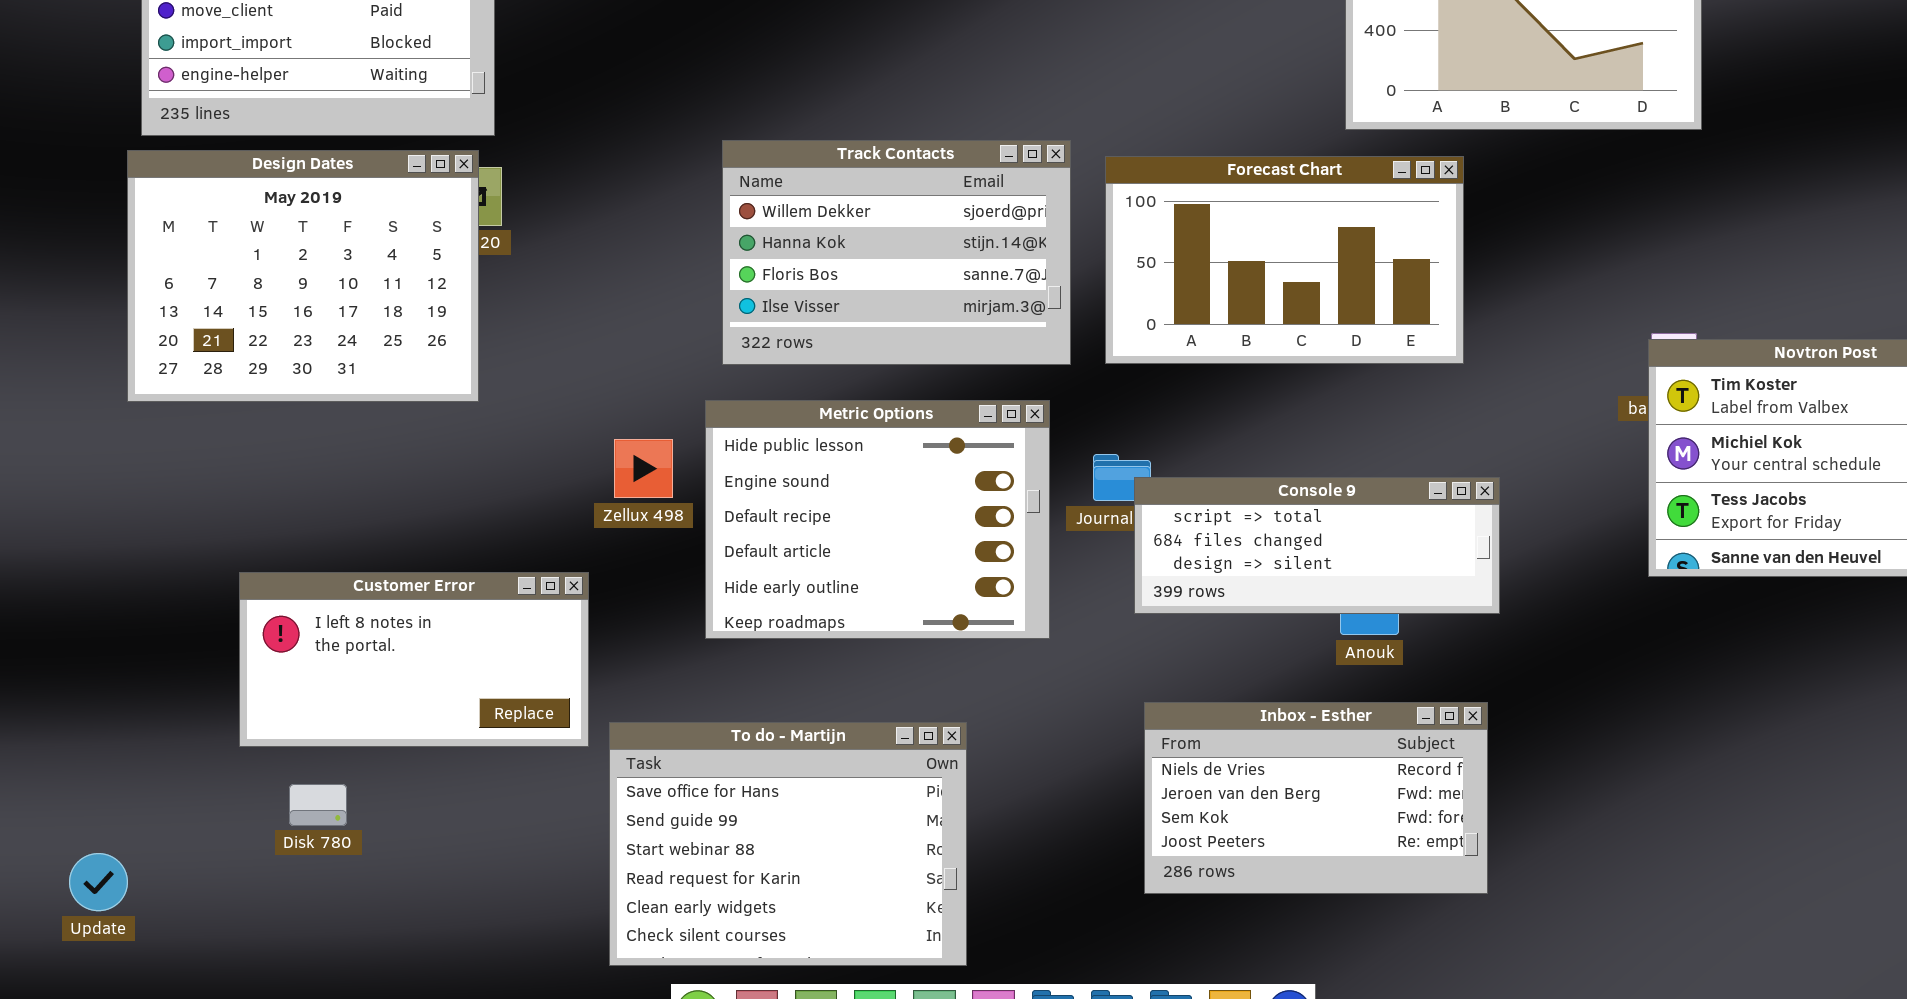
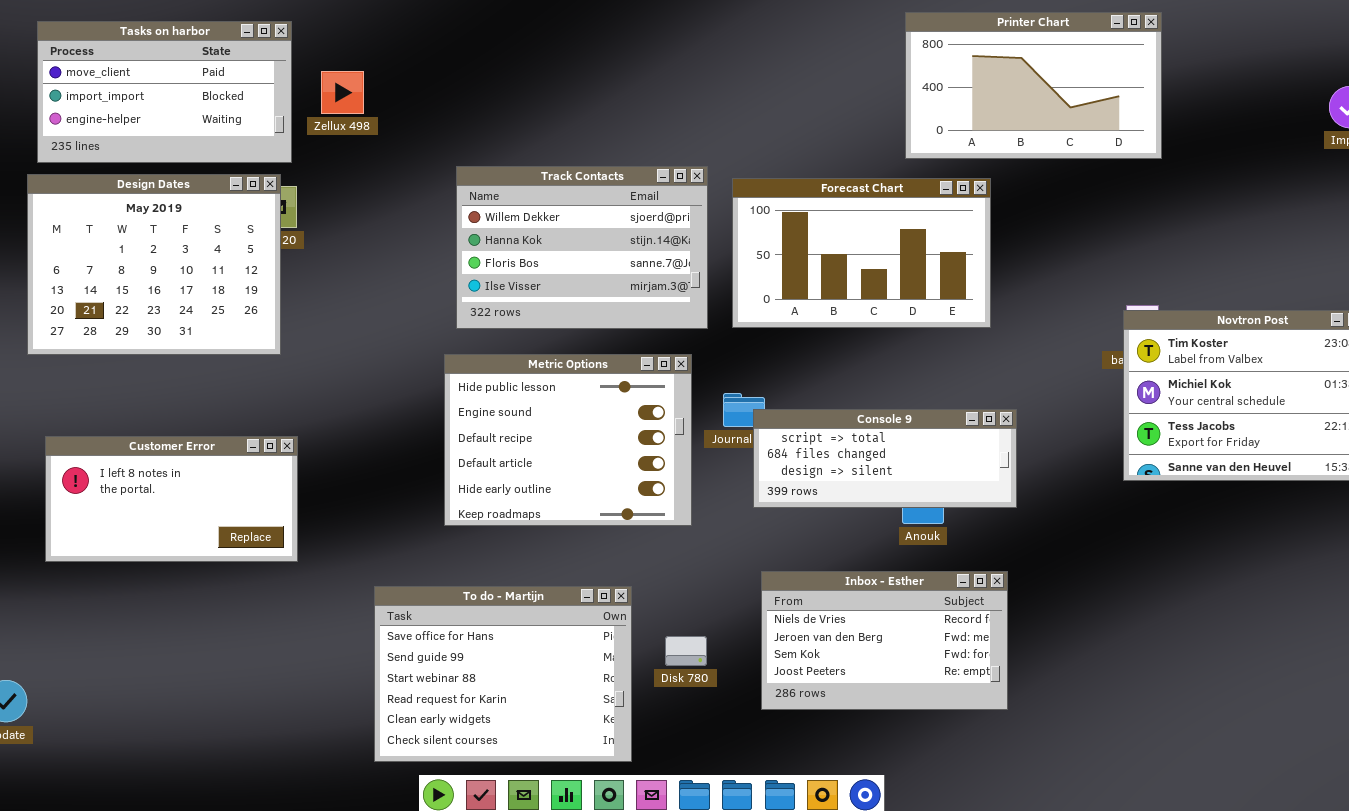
Zellux 498: [614,439,673,498] -> [321,71,364,114], moved
Customer Error: [239,572,589,747] -> [45,436,298,562], moved
Disk 780: [289,784,347,826] -> [665,636,707,666], moved

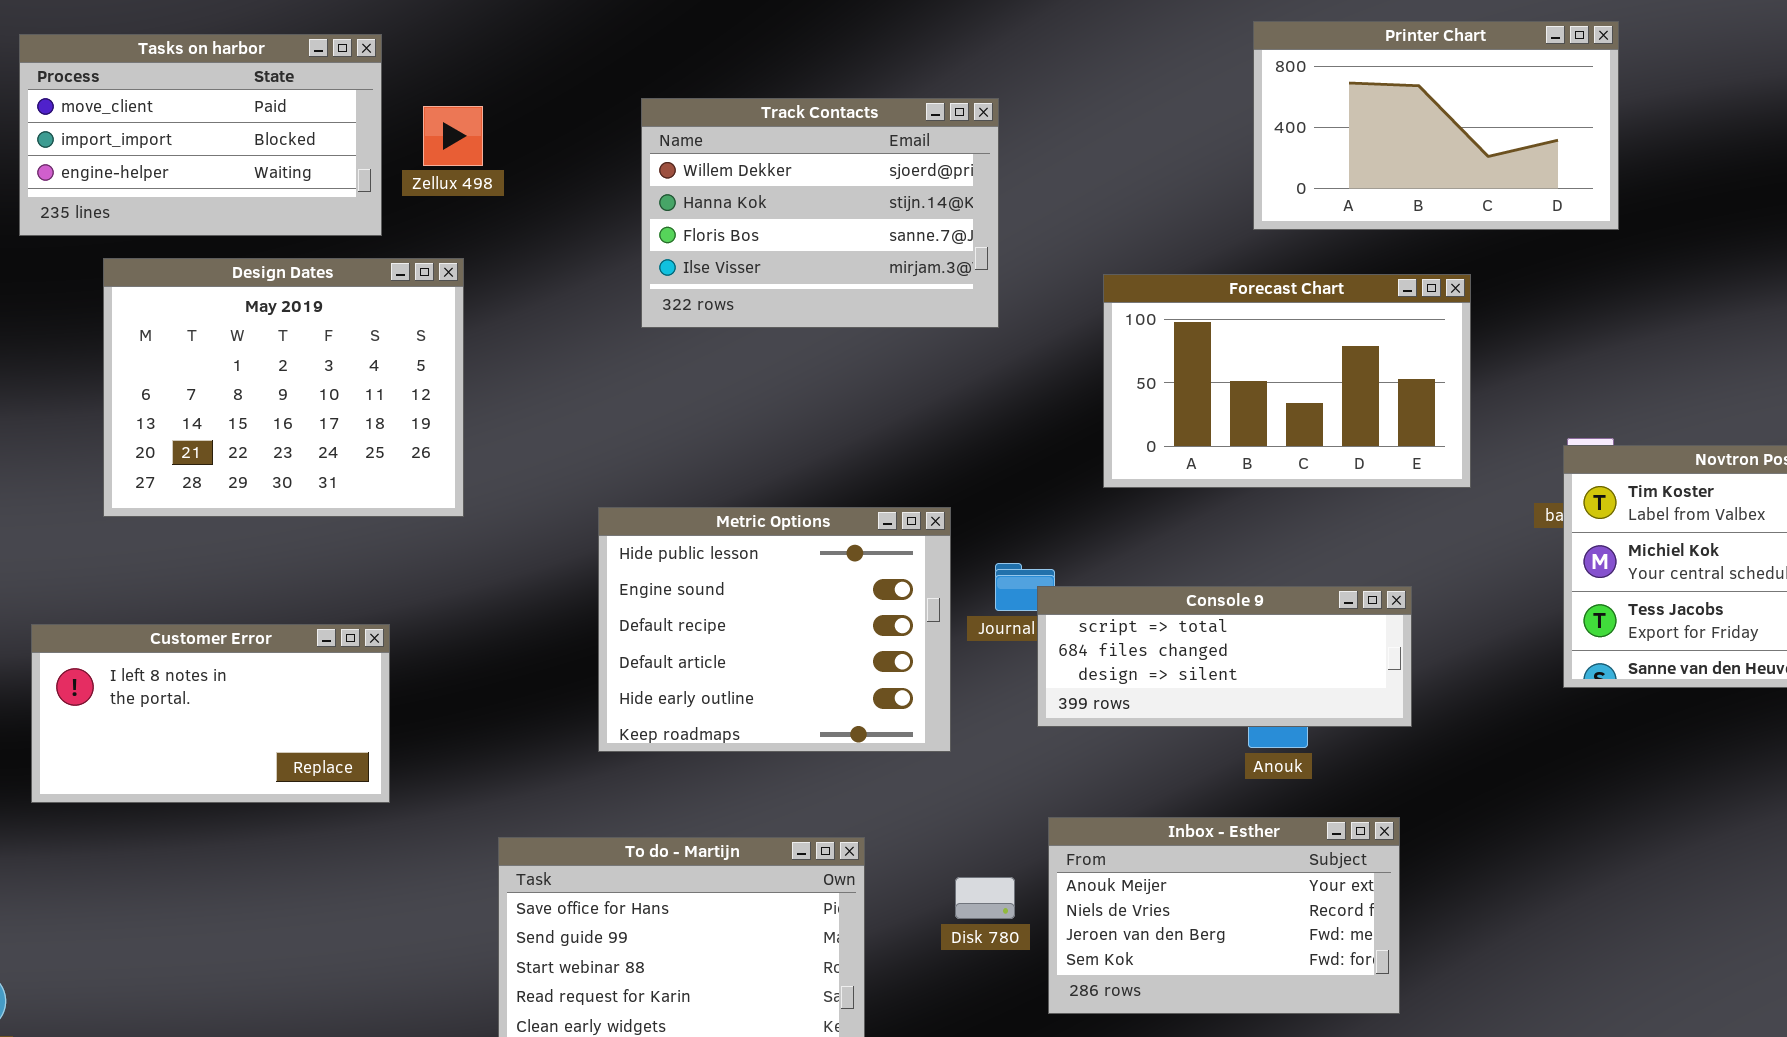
Track Contacts: [456,166,708,329] -> [641,98,999,328], moved
Design Dates: [27,174,281,355] -> [103,258,464,517], moved
Forecast Chart: [732,178,991,328] -> [1103,274,1471,488], moved
Inbox - Esther: [761,571,1008,710] -> [1048,817,1400,1014], scrolled up 1 row
Disk 780: [665,636,707,666] -> [955,877,1015,919], moved

